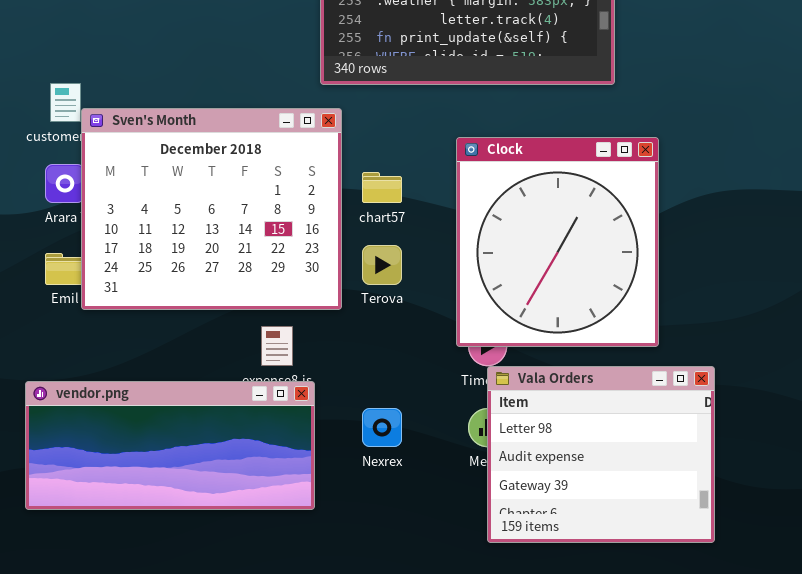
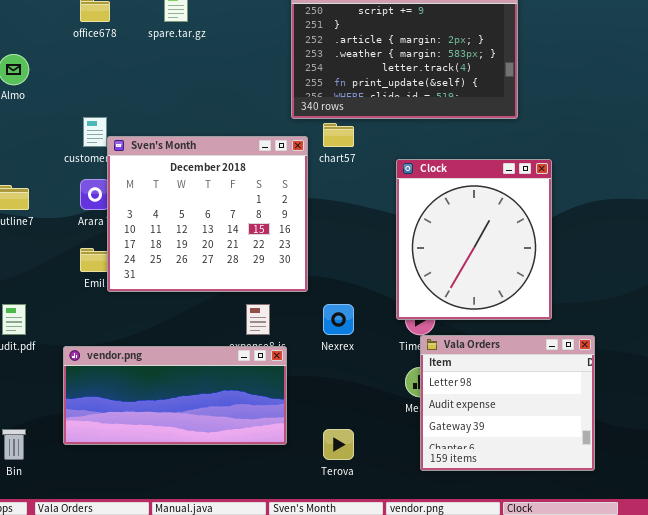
chart57: [362,172,402,203] -> [323,123,354,147], moved
Terova: [362,245,402,285] -> [323,429,354,460], moved
Nexrex: [362,408,402,447] -> [323,304,354,335], moved

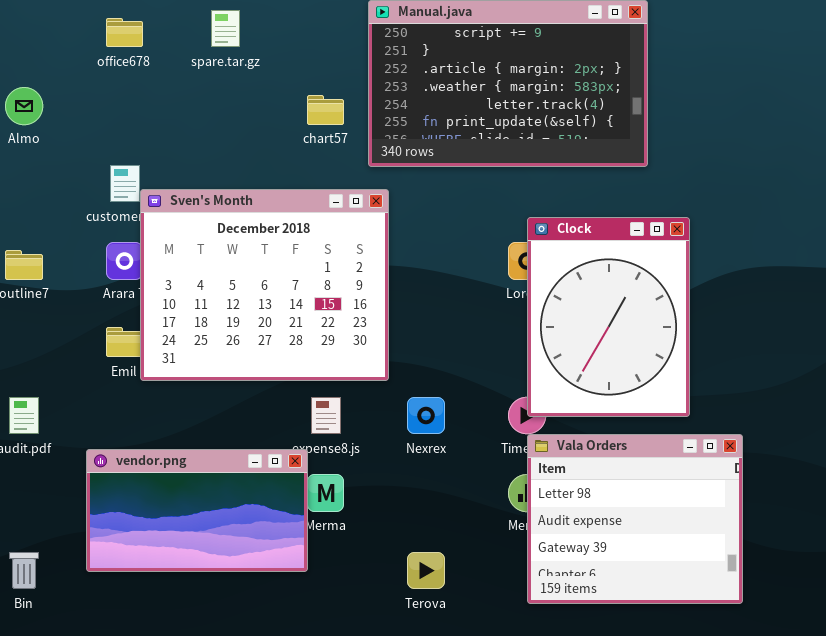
chart57: [323,123,354,147] -> [307,95,344,125], moved
Clock: [396,159,552,320] -> [527,217,690,417], resized
vendor.png: [63,346,287,445] -> [86,449,308,572], resized

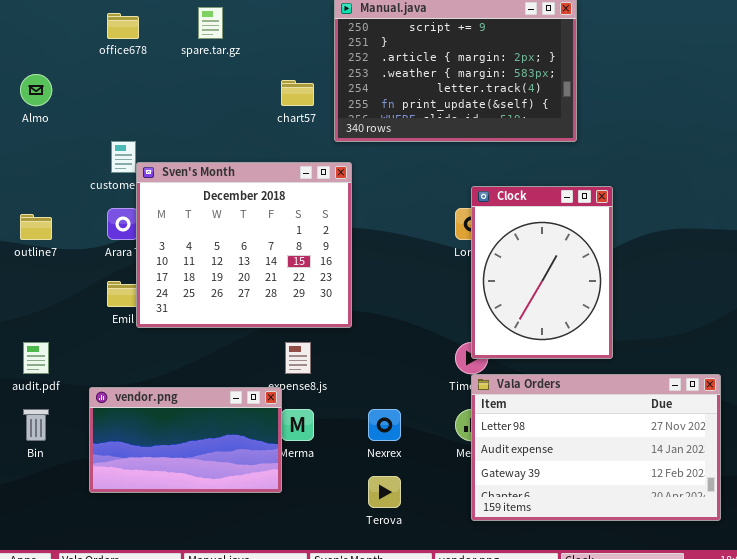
Nexrex: [407,397,445,434] -> [368,409,401,441], moved
Vala Orders: [527,434,743,604] -> [471,374,721,521], resized
Bin: [9,552,39,589] -> [23,409,49,441], moved

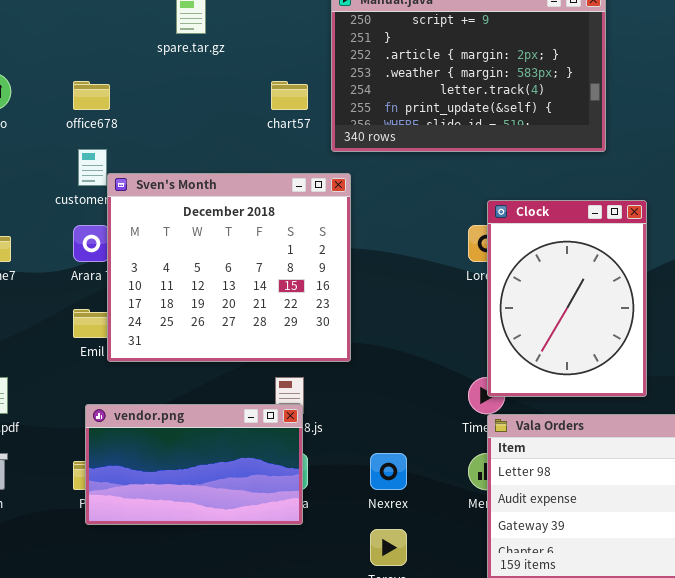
office678: [107,13,139,39] -> [73,81,110,110], moved
vendor.png: [89,387,282,493] -> [85,404,303,525], moved

